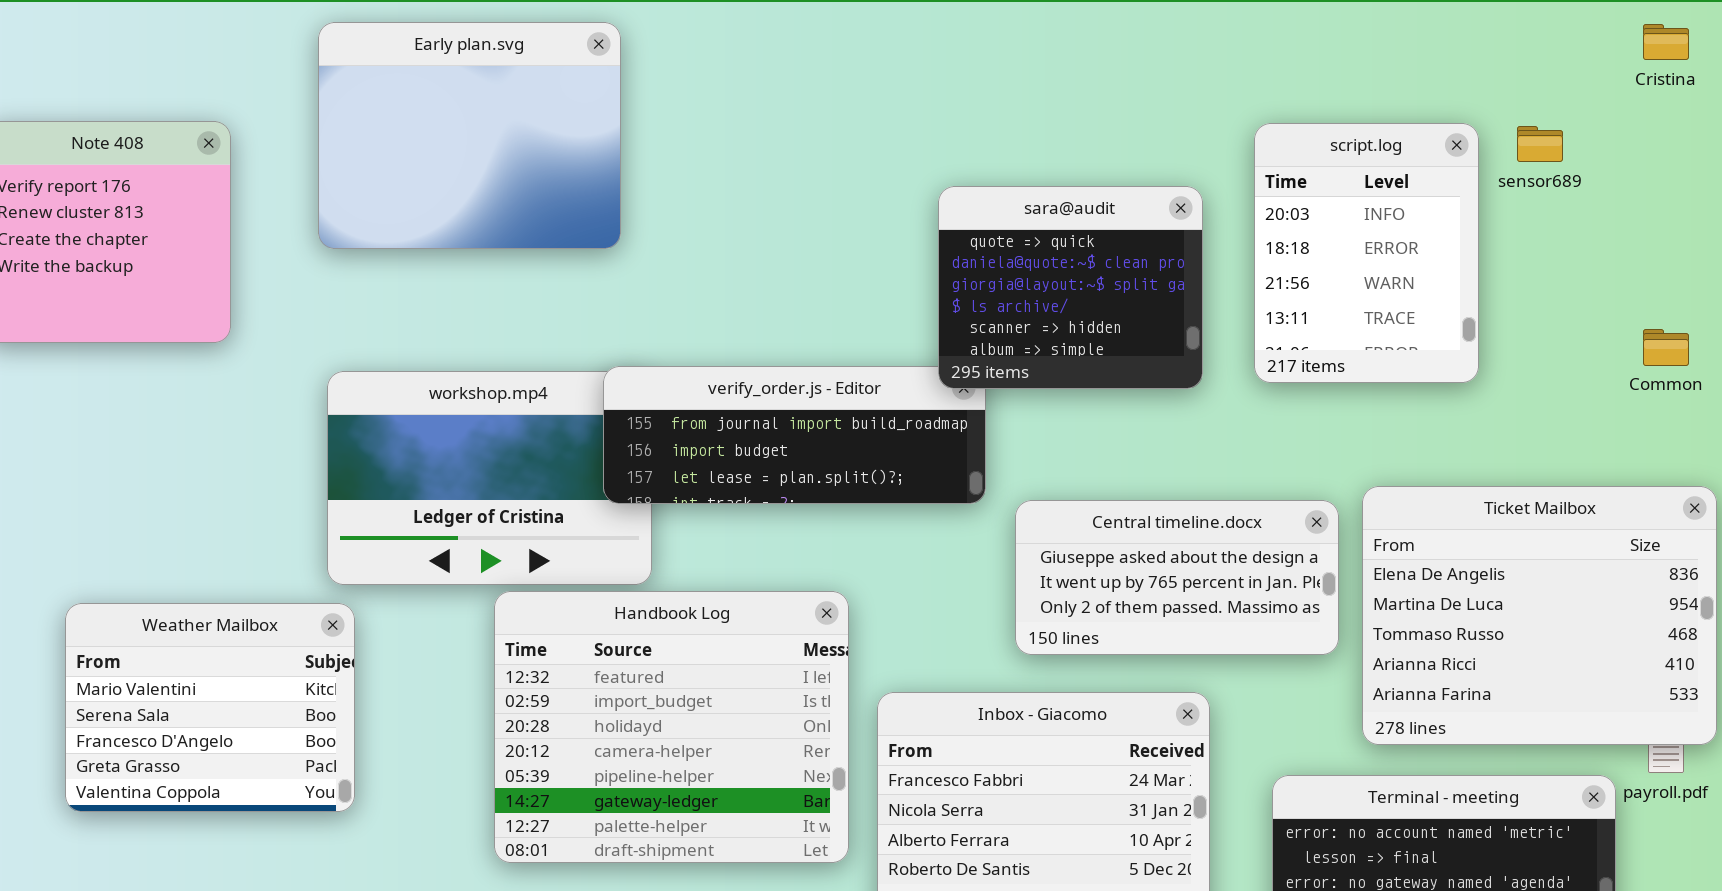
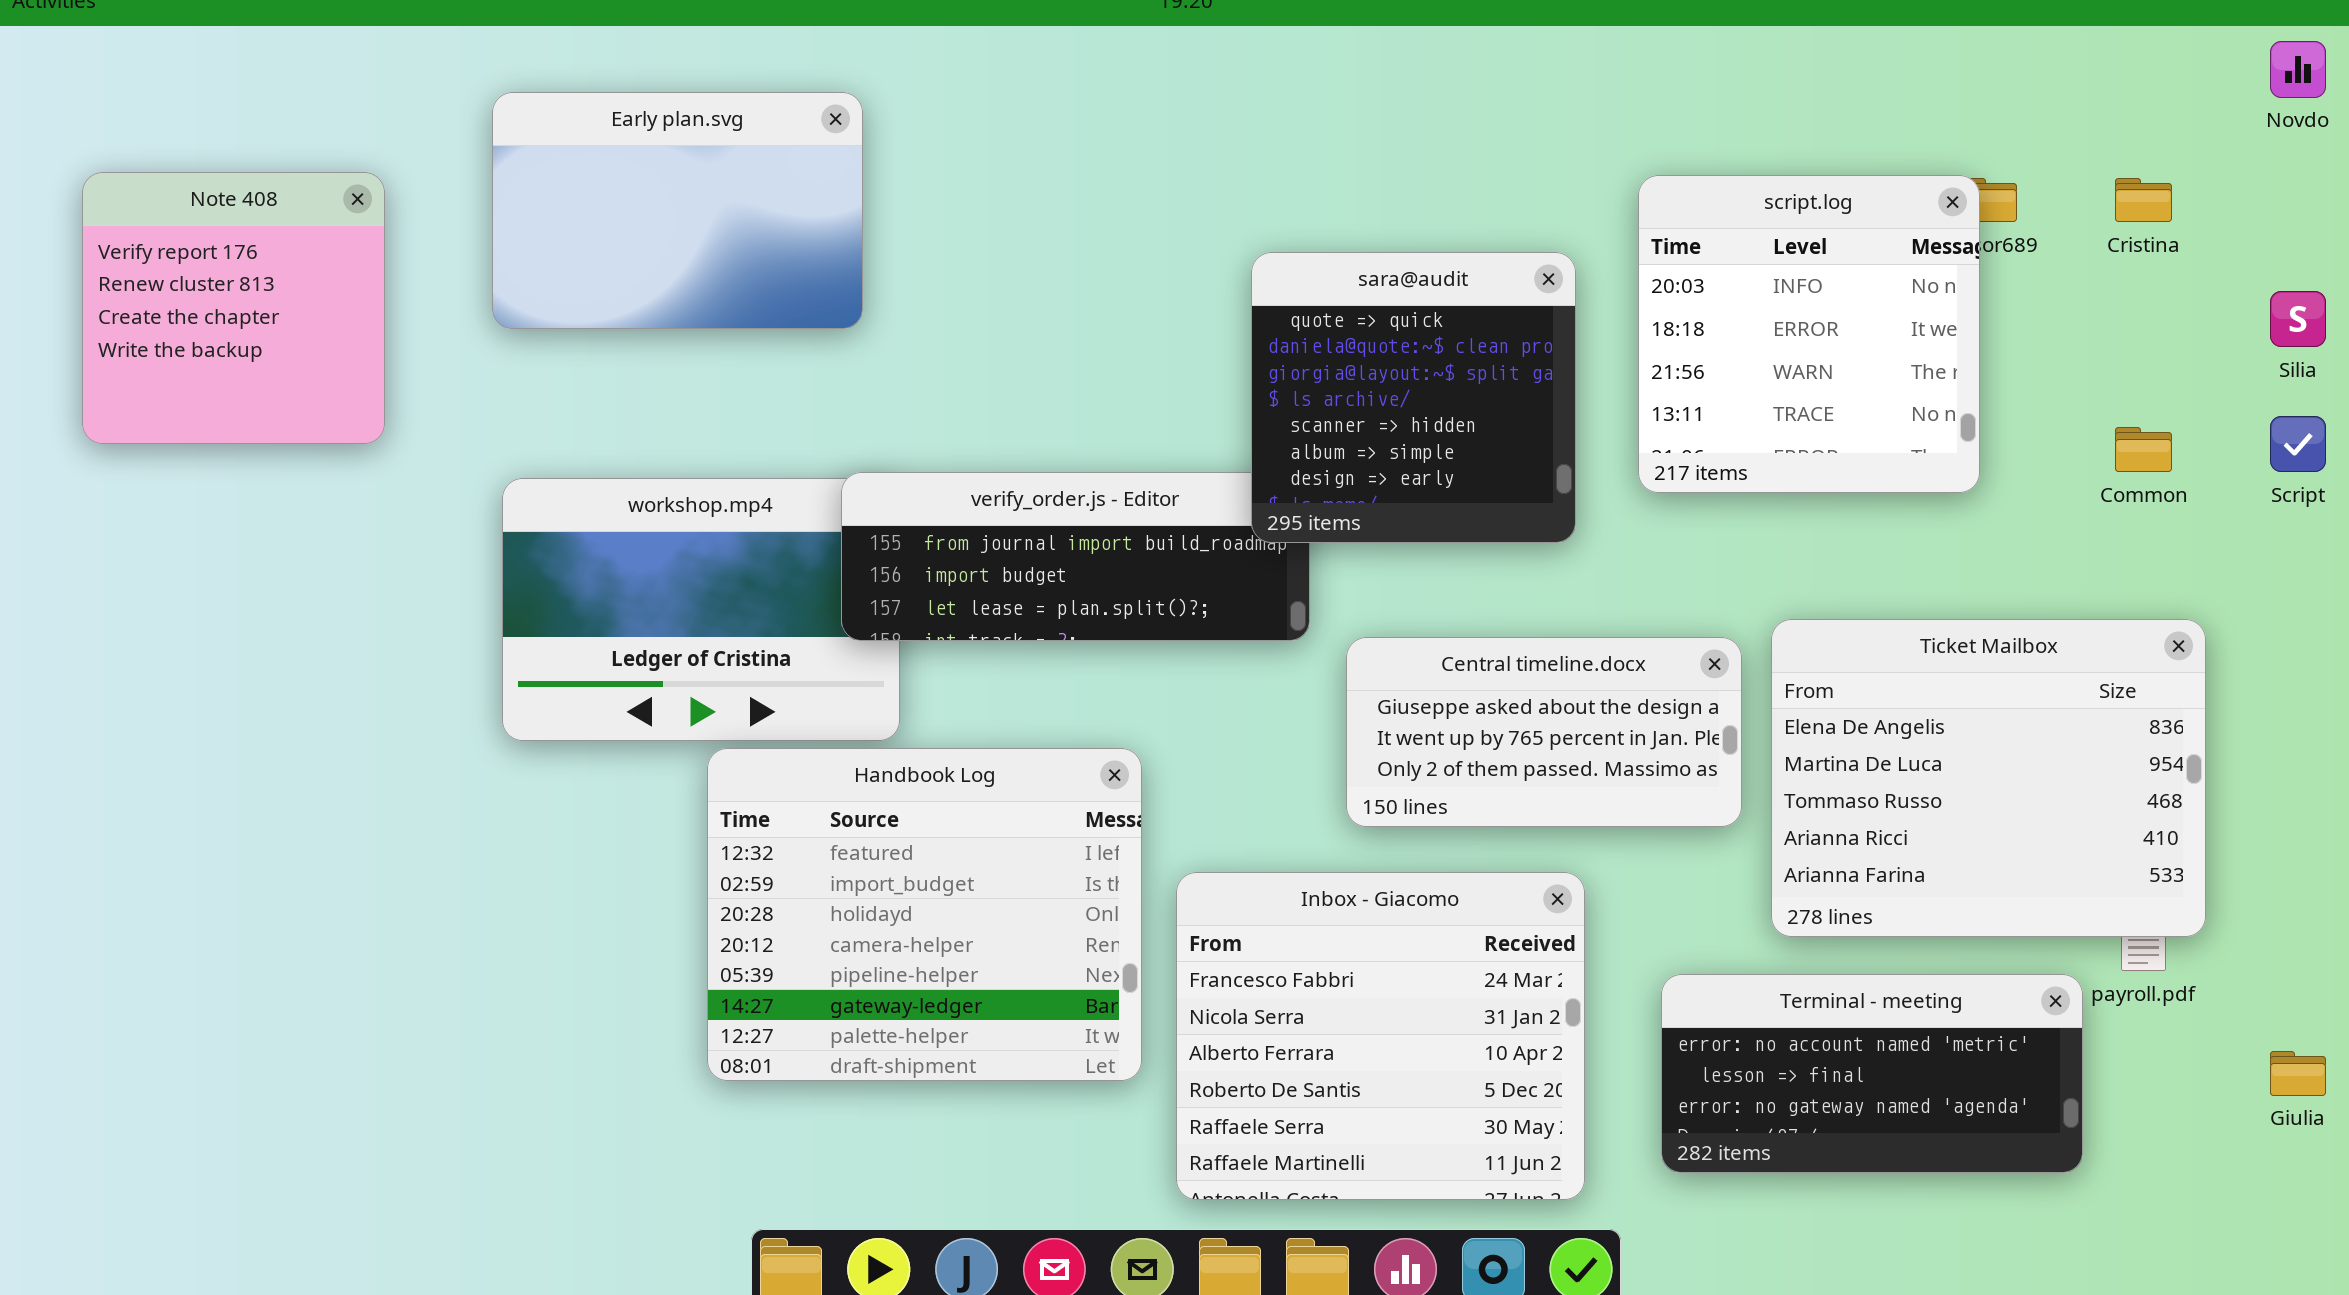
Early plan.svg: [318,22,621,249] -> [492,92,863,329], resized
Cristina: [1643,24,1689,60] -> [2115,178,2172,222], moved
script.log: [1254,123,1479,383] -> [1638,175,1980,493], resized
sara@audit: [938,186,1203,389] -> [1251,252,1576,543], resized
Weather Mailbox: [65,603,355,812] -> none, closed

